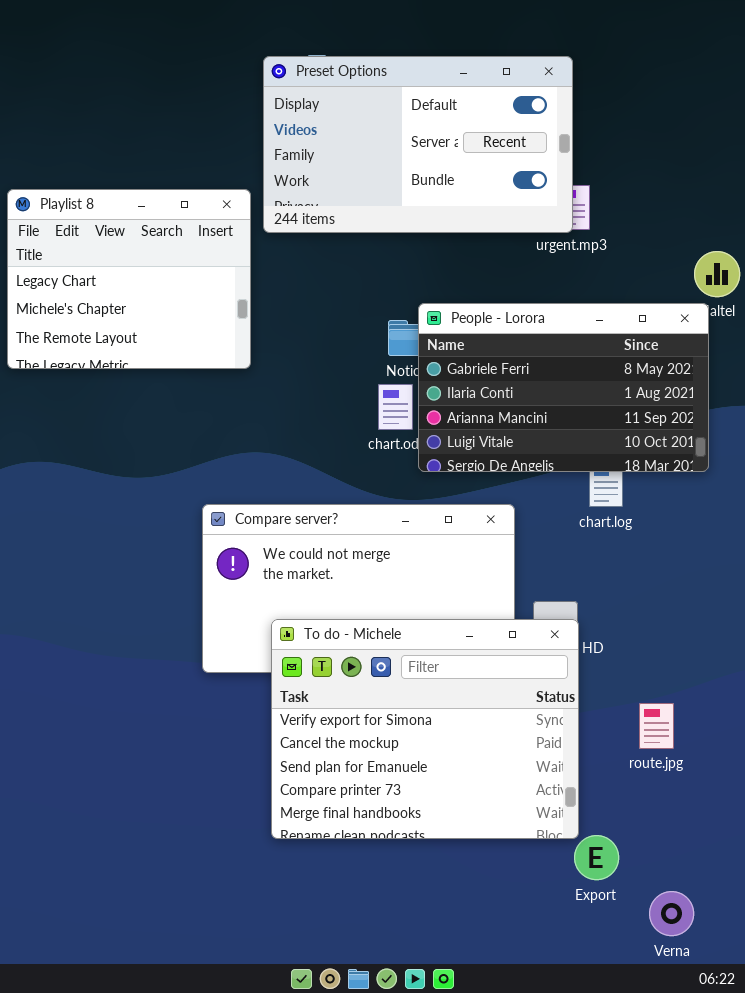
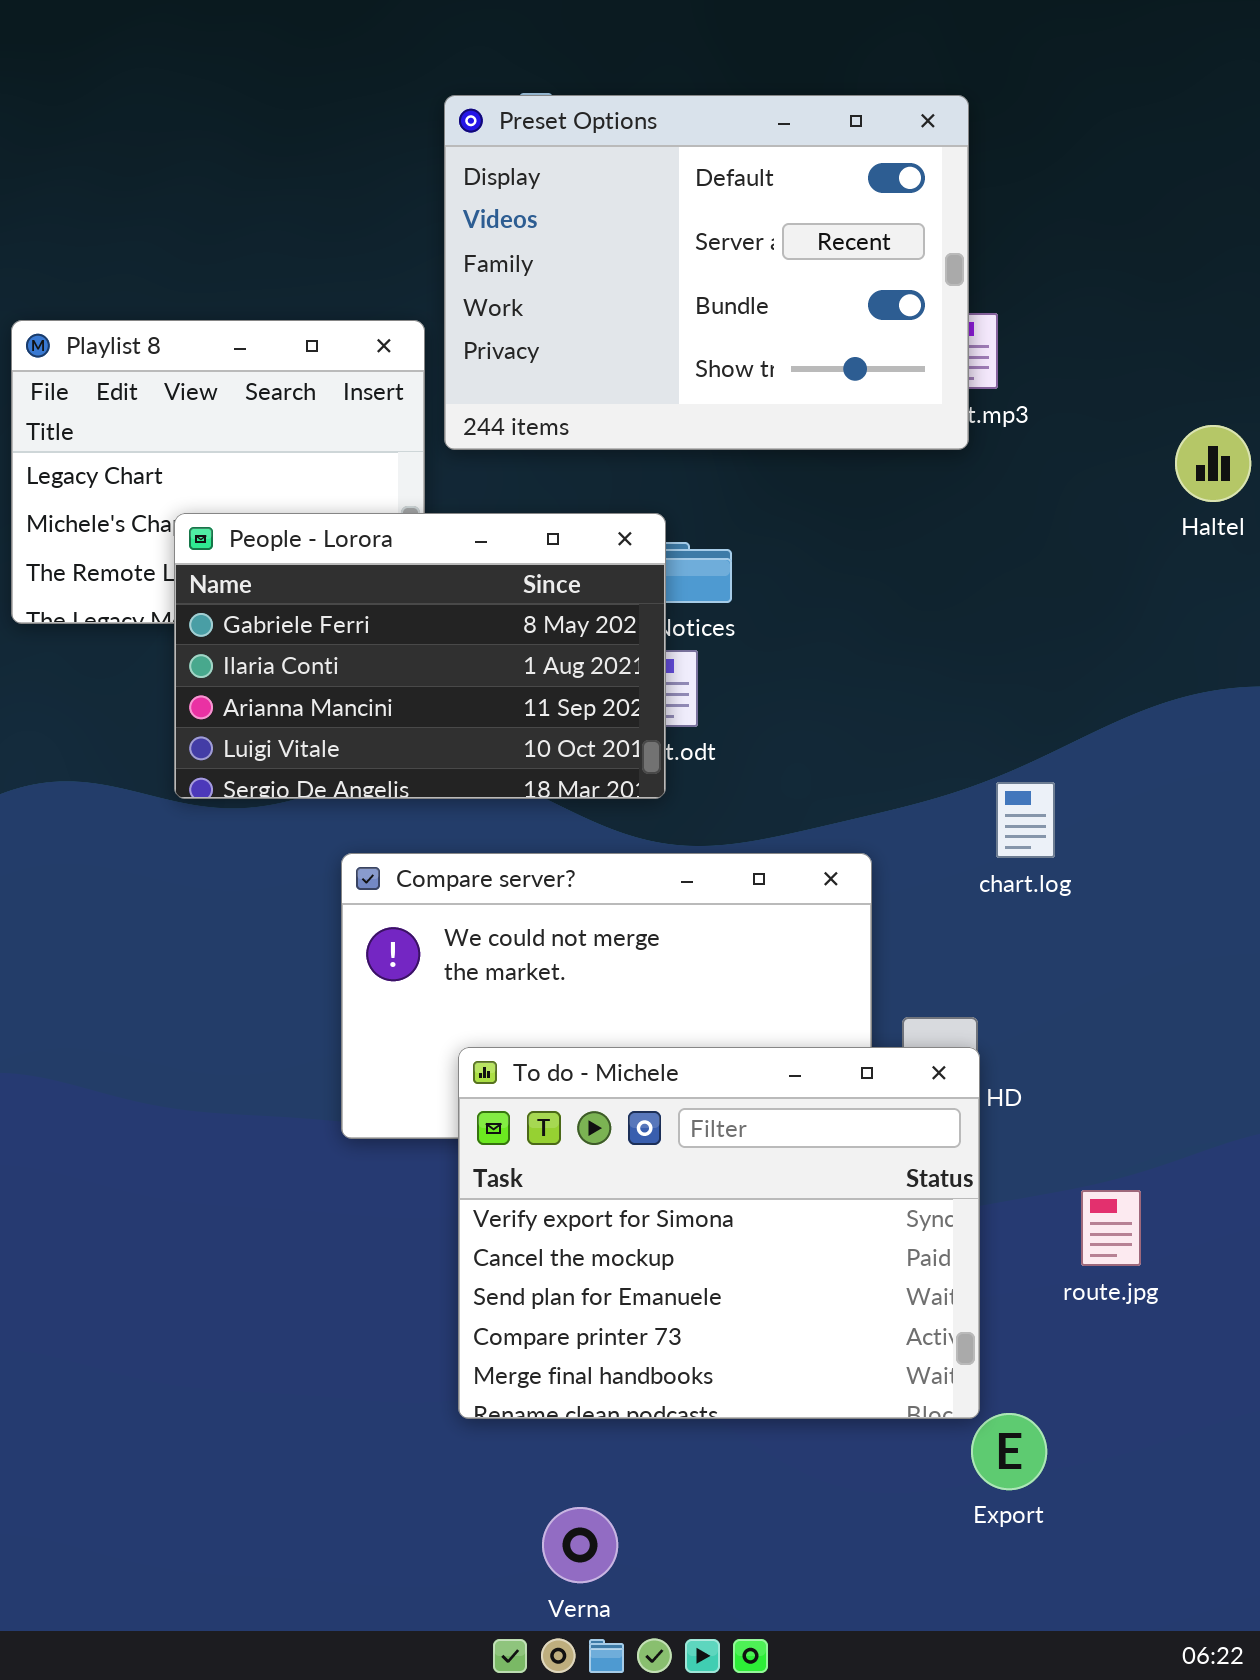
Preset Options: [263,56,573,233] -> [444,95,969,450], resized
People - Lorora: [418,303,709,472] -> [174,513,666,799], moved
Verna: [649,891,694,936] -> [542,1507,618,1583], moved

